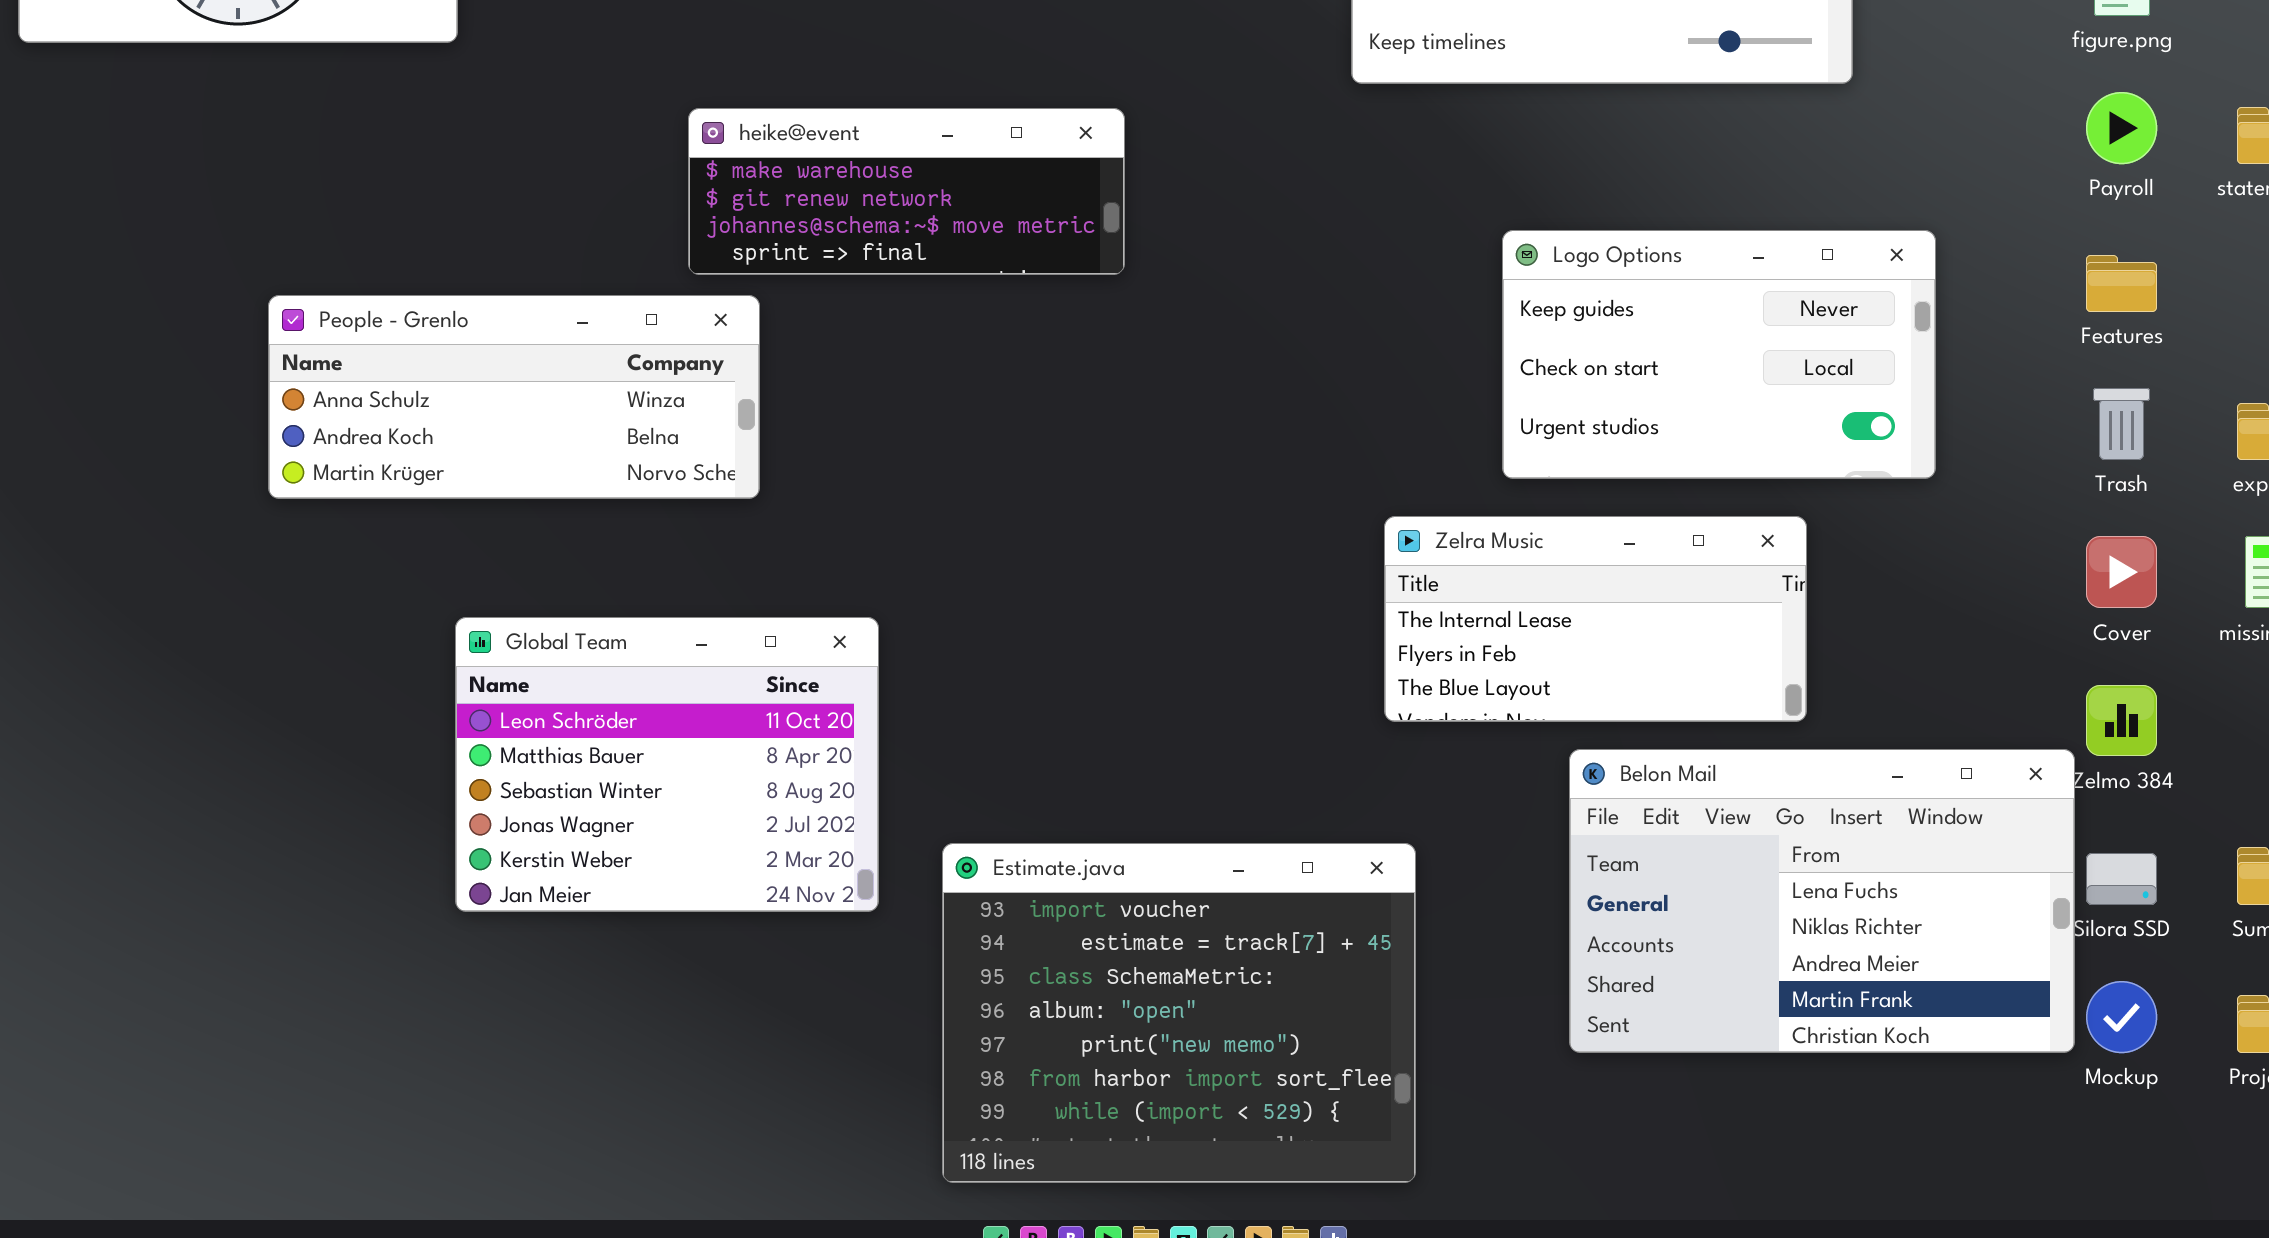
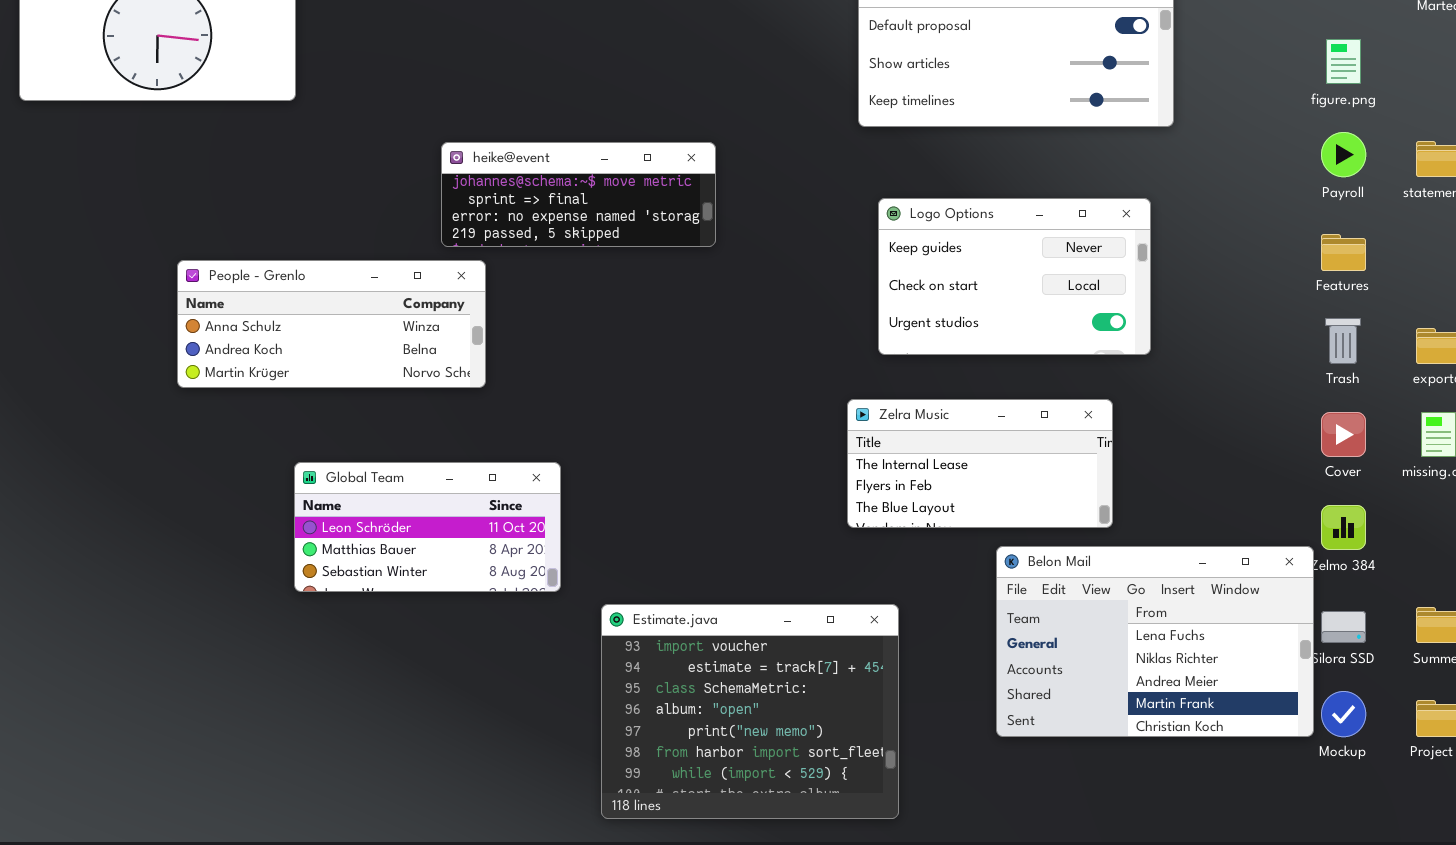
heike@event: [688,108,1125,275] -> [441,142,716,247], scrolled down 2 rows
Logo Options: [1502,230,1936,479] -> [878,198,1151,355], moved
Zelra Music: [1384,516,1807,722] -> [847,399,1113,528], moved
Global Team: [455,617,879,912] -> [294,462,561,592], resized

